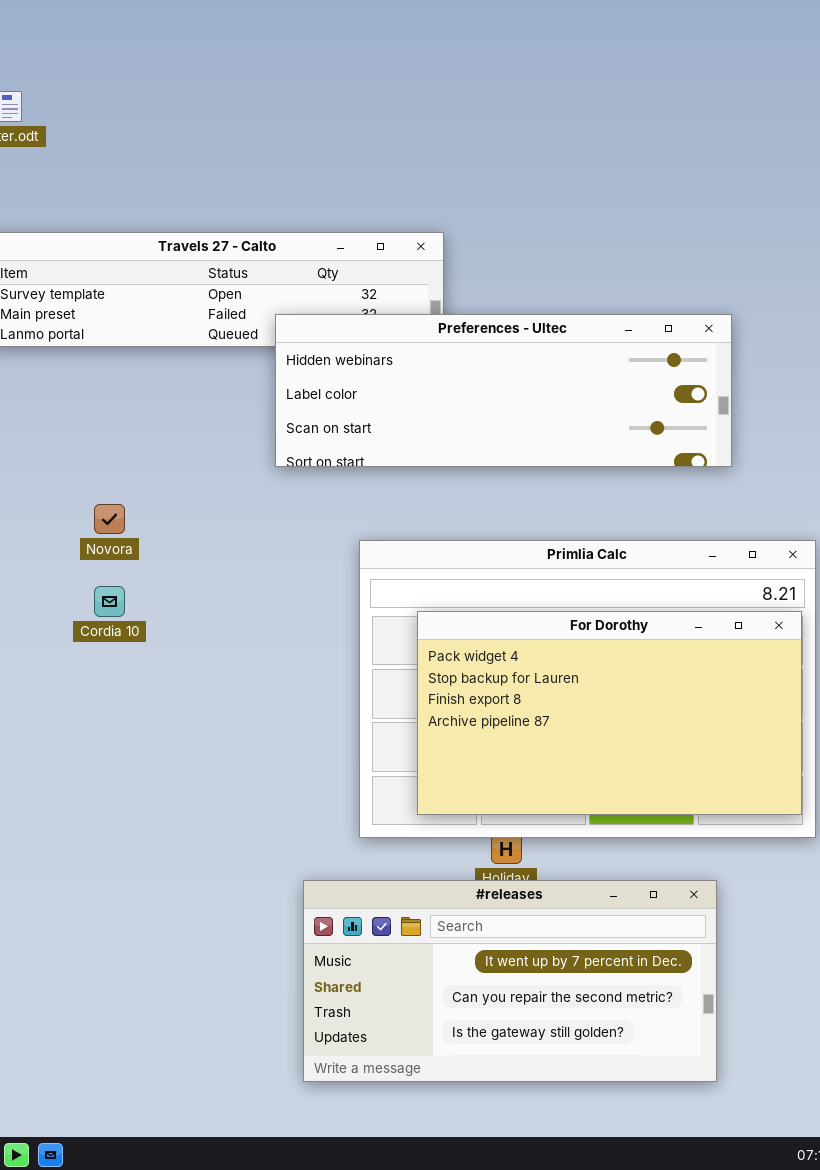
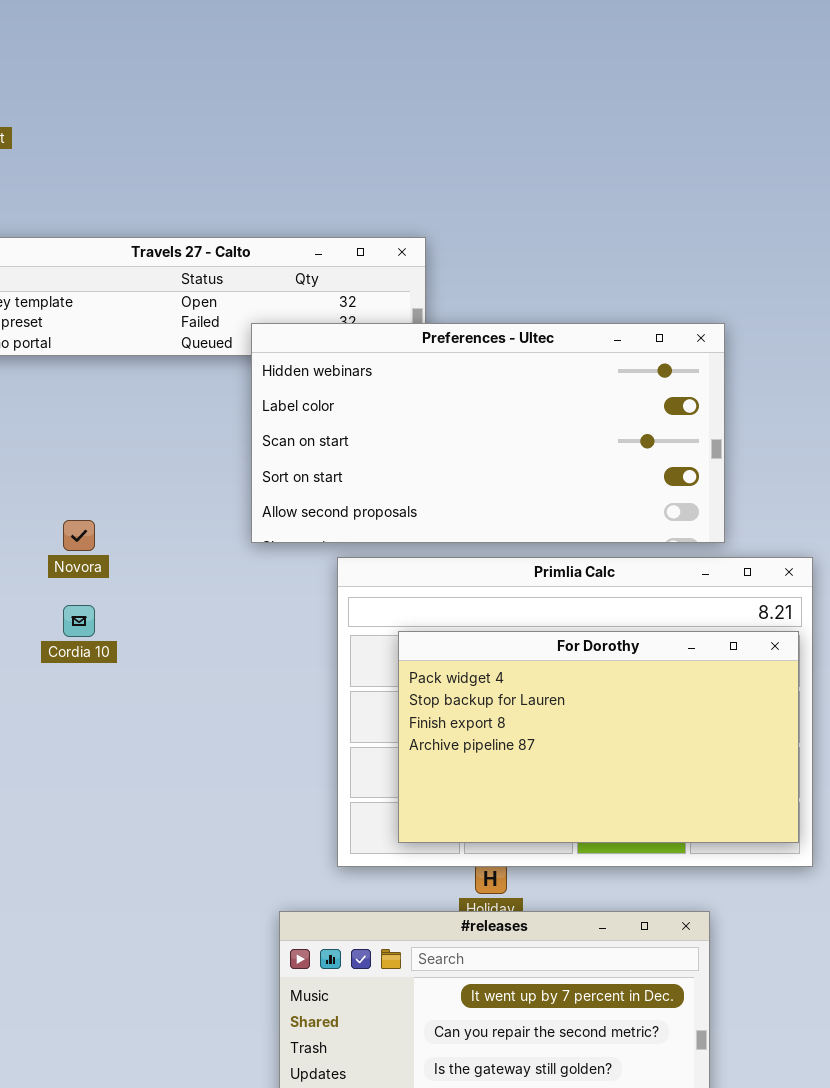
Preferences - Ultec: [275,314,732,467] -> [251,323,725,543], resized

